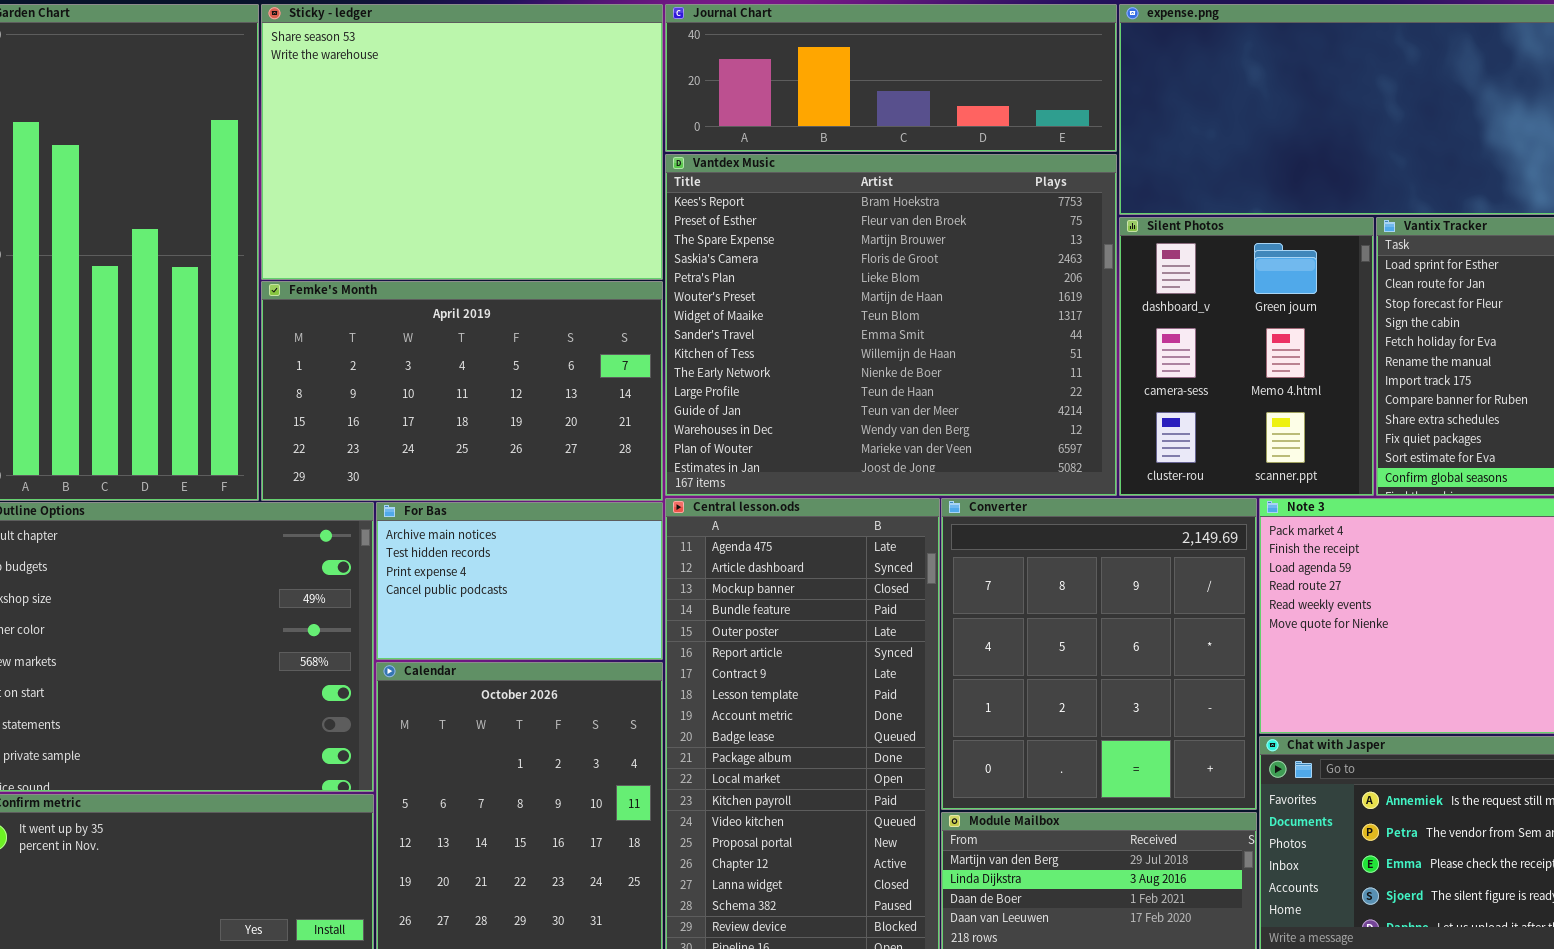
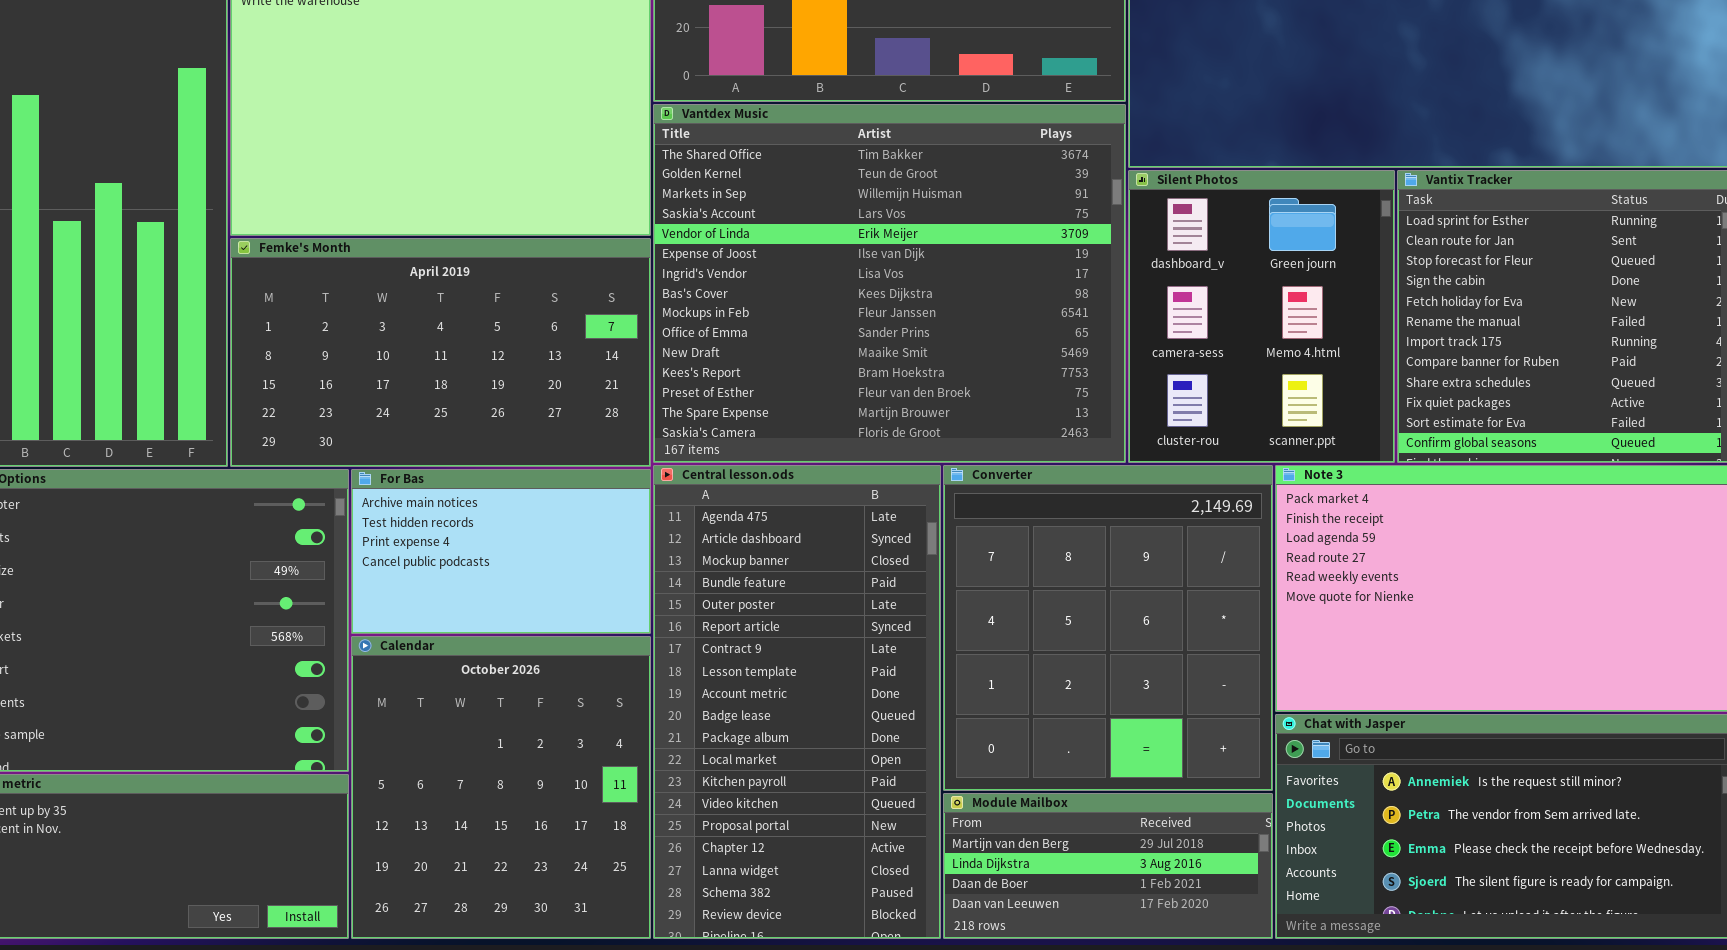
Vantdex Music: [665,154,1117,496] -> [653,104,1126,463], scrolled up 11 rows

